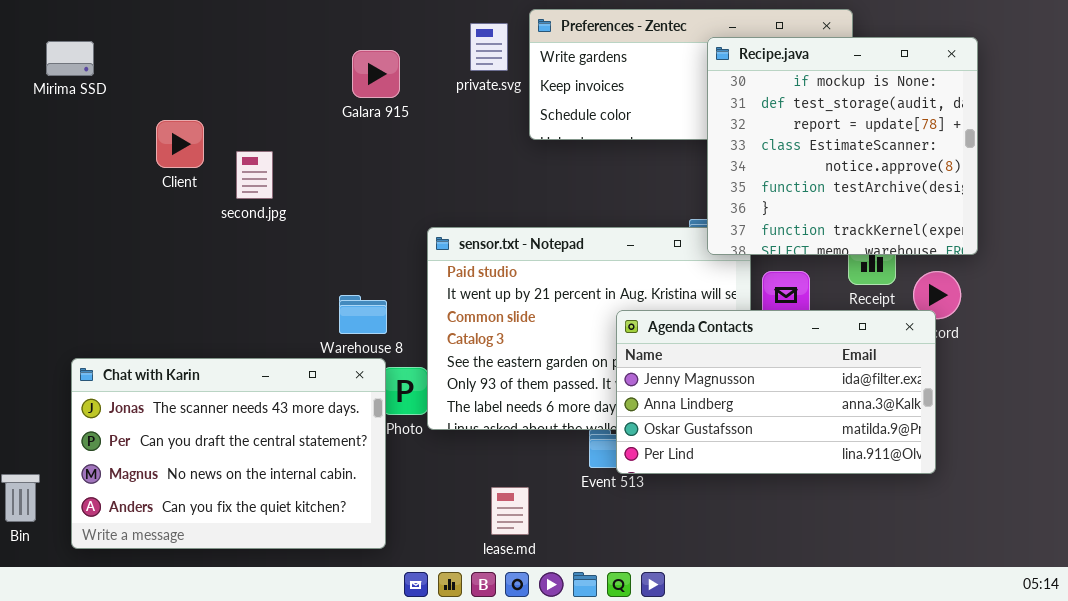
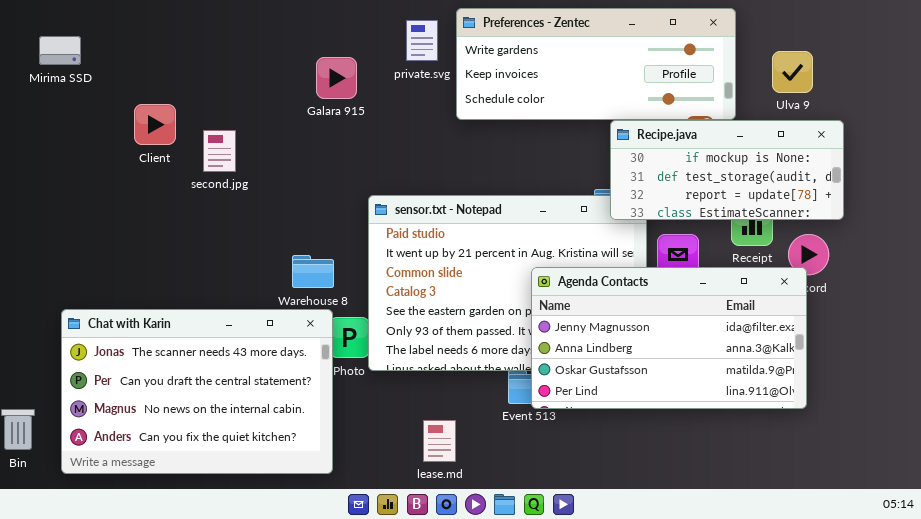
Recipe.java: [707,37,978,255] -> [610,120,844,220], resized
Galara 915: [352,50,400,98] -> [316,57,357,99], moved

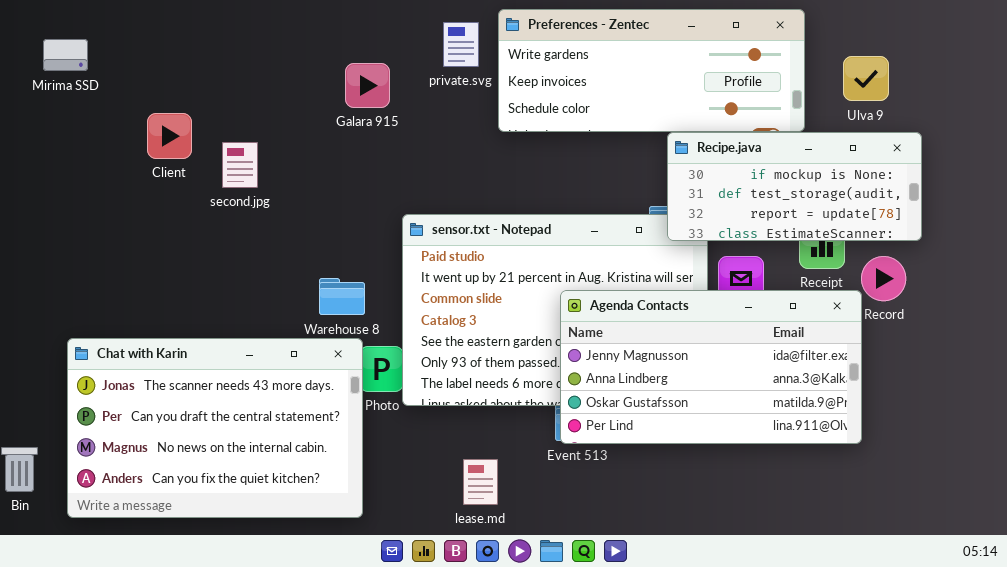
Agenda Contacts: [531,267,807,409] -> [560,290,862,444], moved

